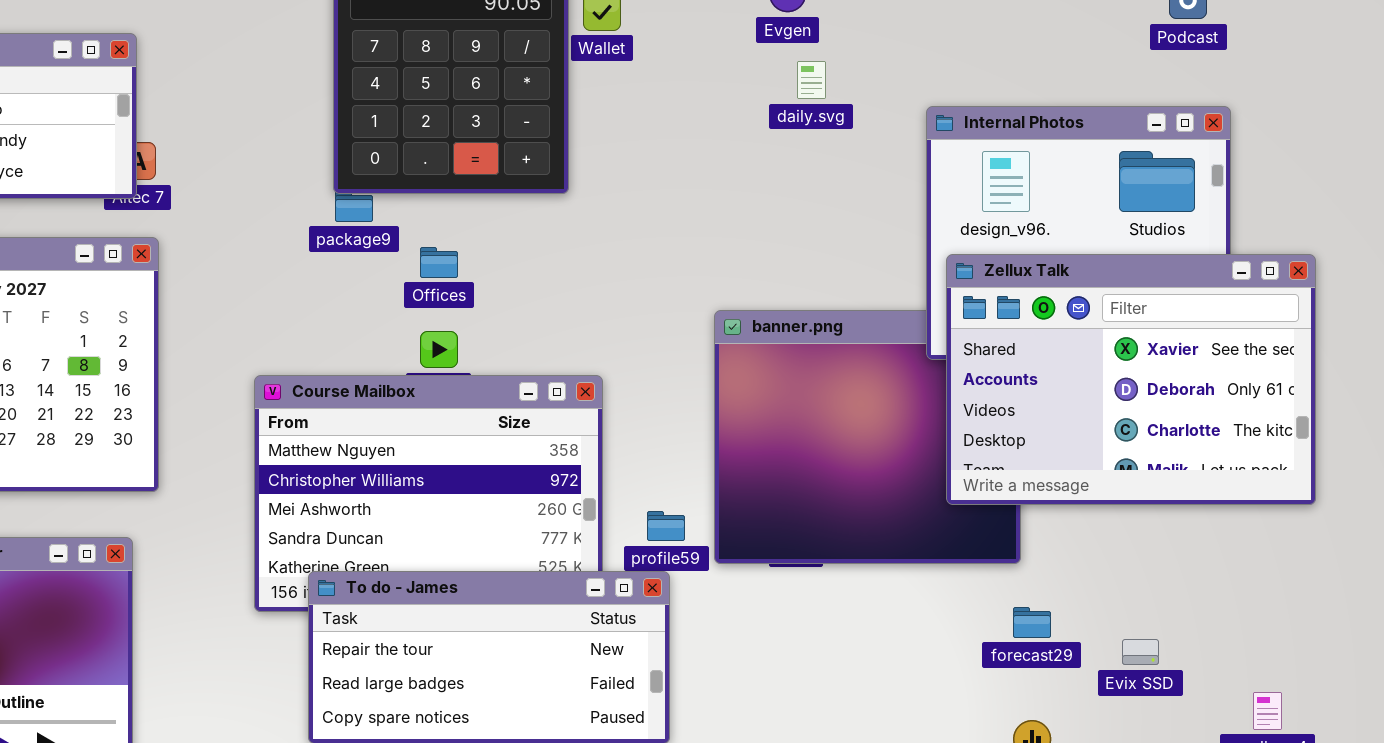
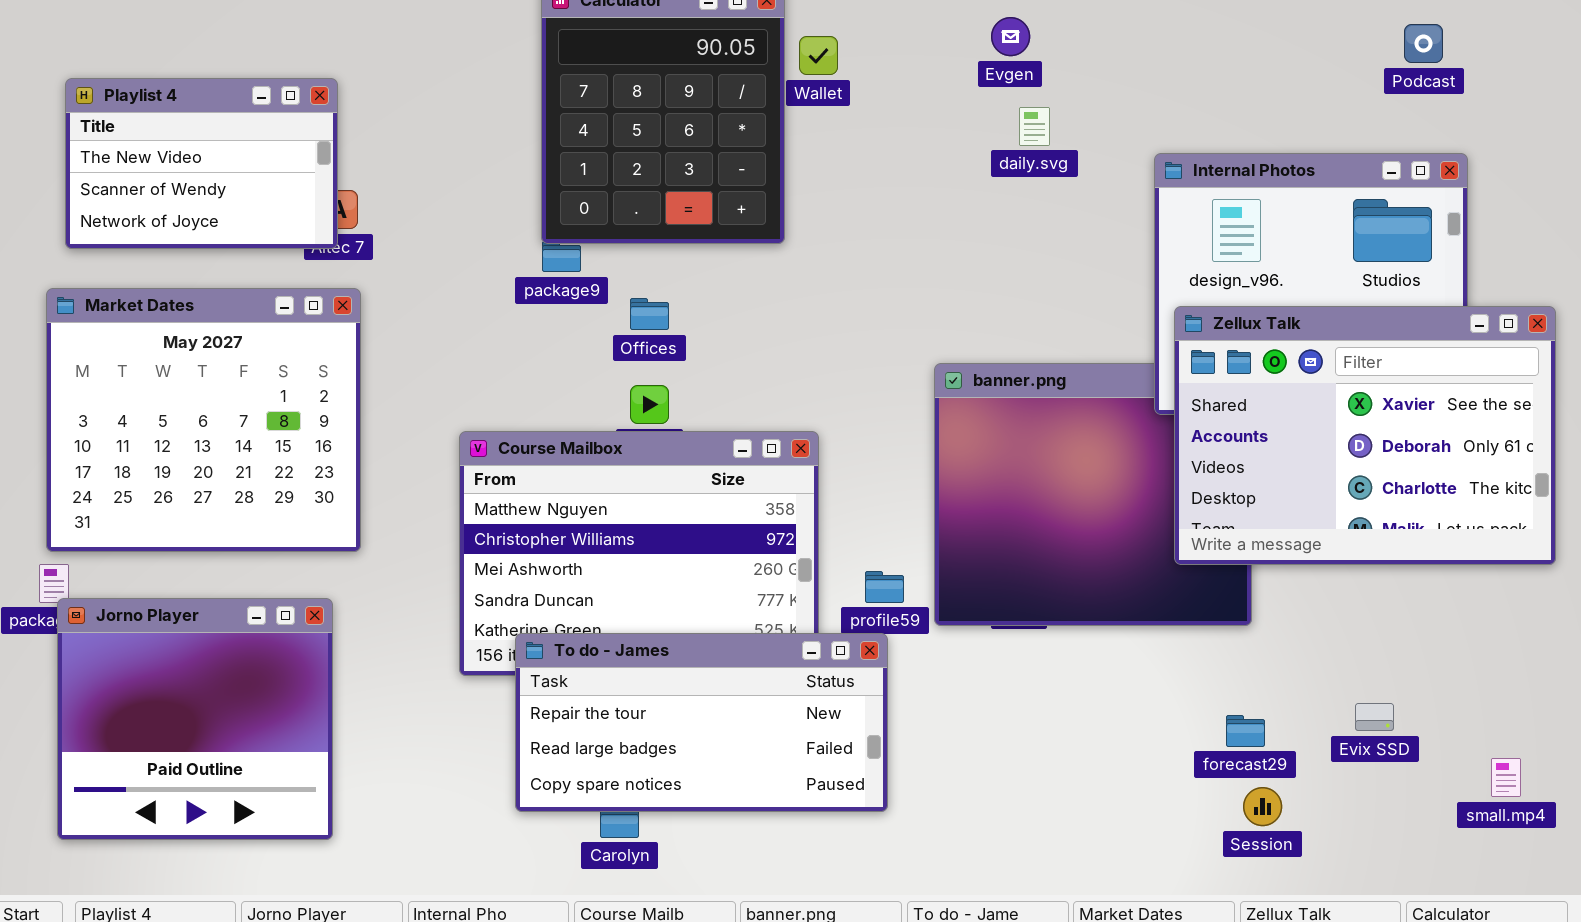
forecast29: [1013,607,1051,638] -> [1226,715,1265,747], moved

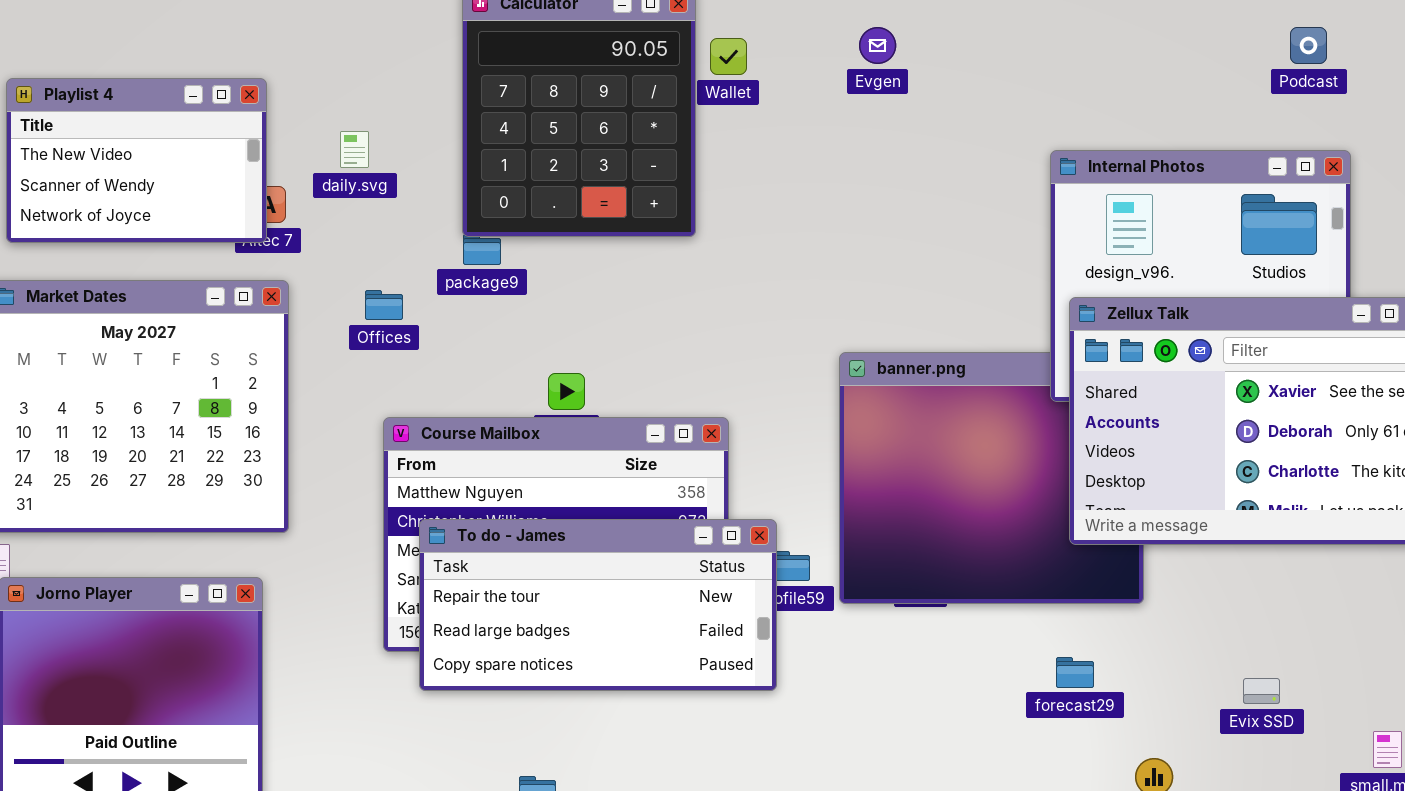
Evgen: [991,17,1030,56] -> [859,27,896,64], moved
daily.svg: [1019,107,1050,146] -> [340,131,369,168], moved
Offices: [630,298,669,330] -> [365,290,403,320], moved
To do - James: [515,633,888,812] -> [419,519,777,691], moved
forecast29: [1226,715,1265,747] -> [1056,657,1094,688], moved

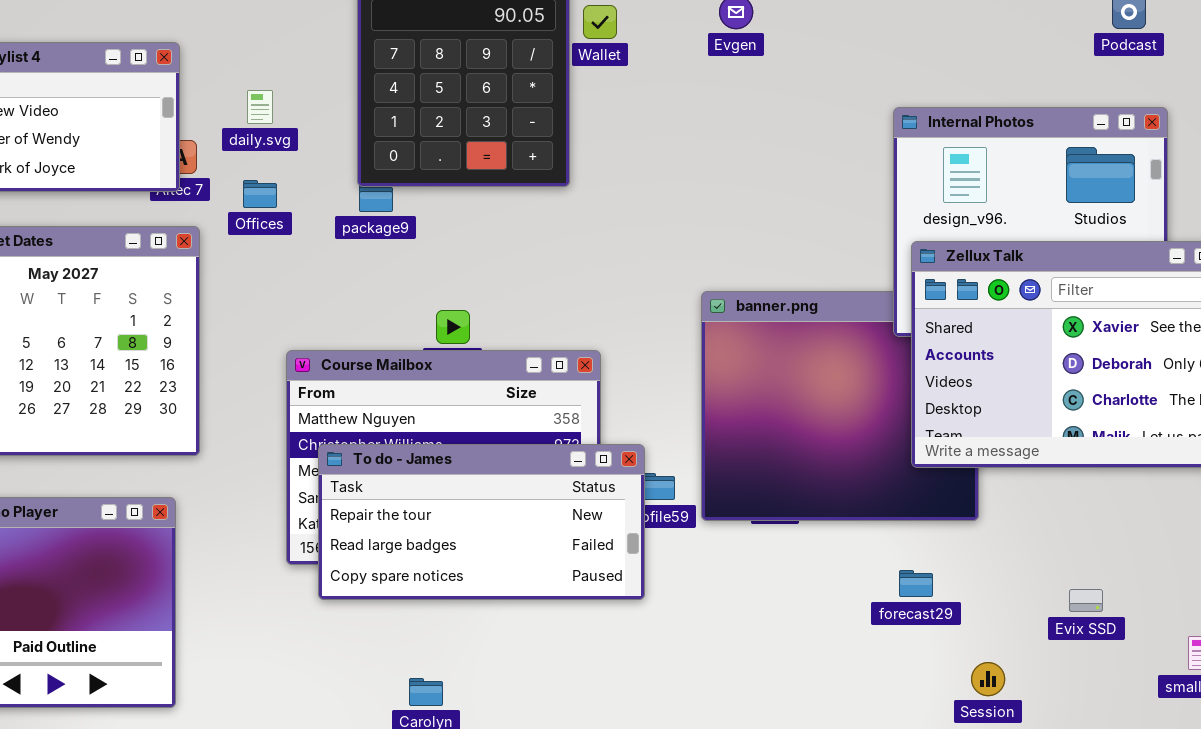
Offices: [365,290,403,320] -> [243,180,277,208], moved

